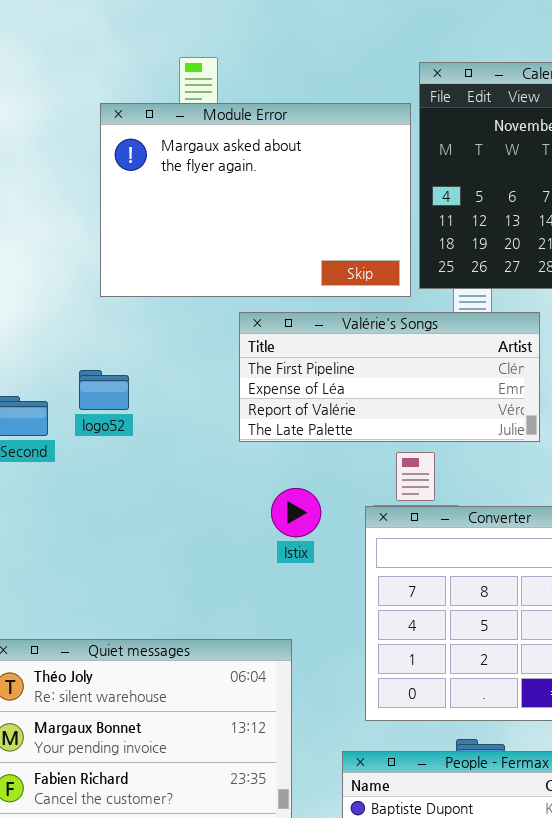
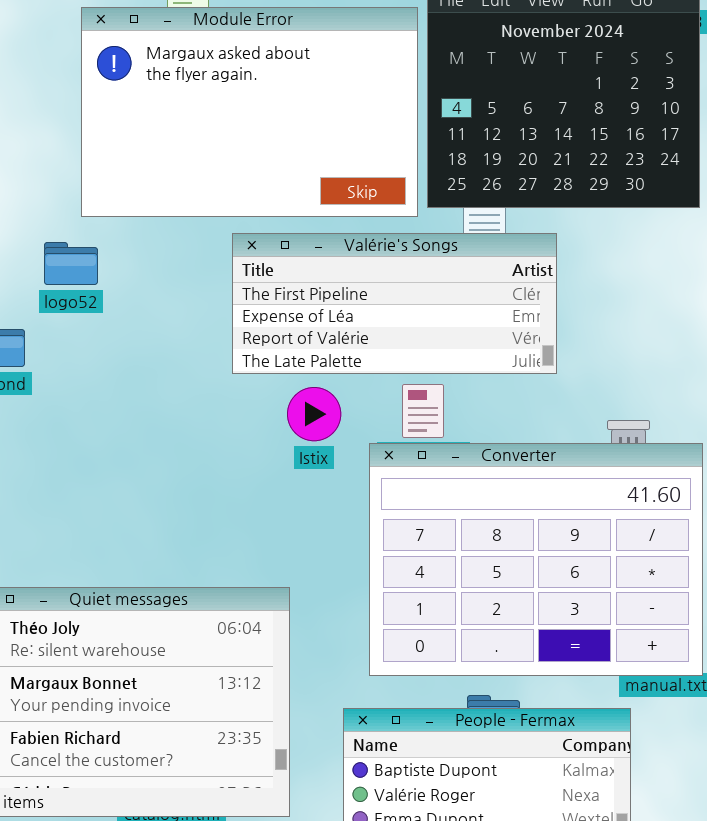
logo52: [79,370,129,410] -> [44,242,98,285], moved
Istix: [271,488,321,537] -> [287,387,341,441], moved

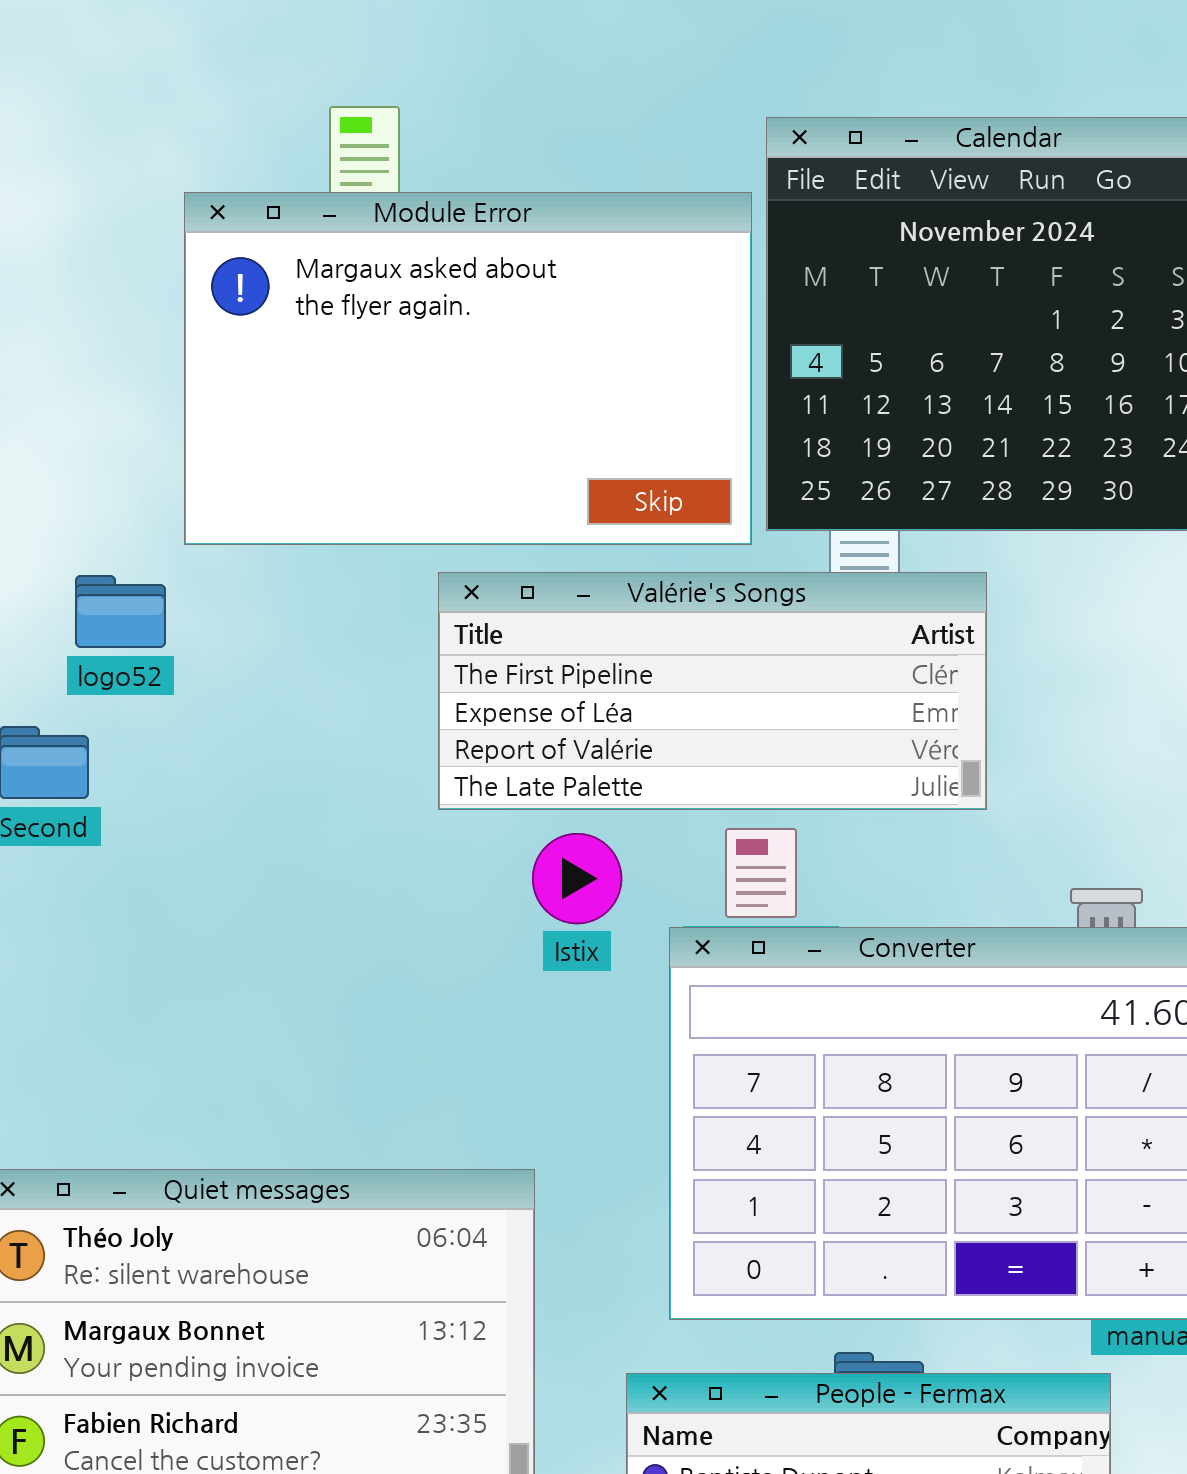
logo52: [44,242,98,285] -> [75,575,166,648], moved

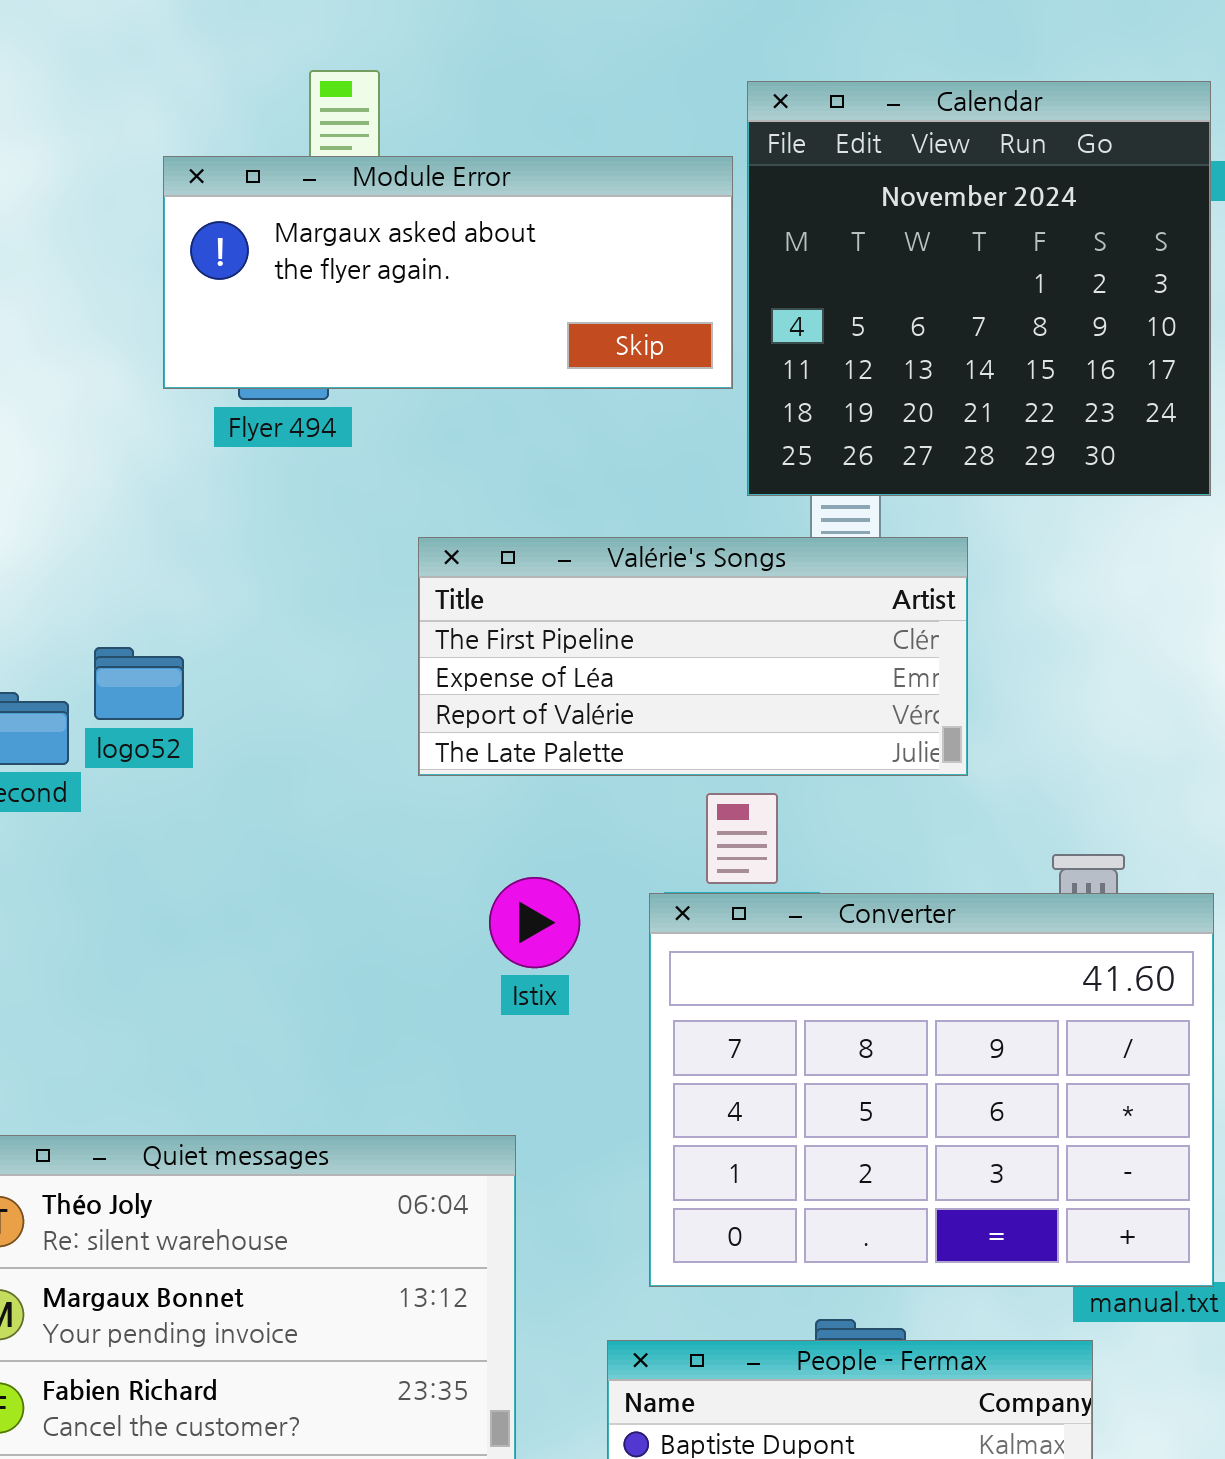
Module Error: [184,192,752,545] -> [163,156,733,389], resized
logo52: [75,575,166,648] -> [94,647,184,720], moved
Istix: [532,833,622,924] -> [489,877,580,968], moved

